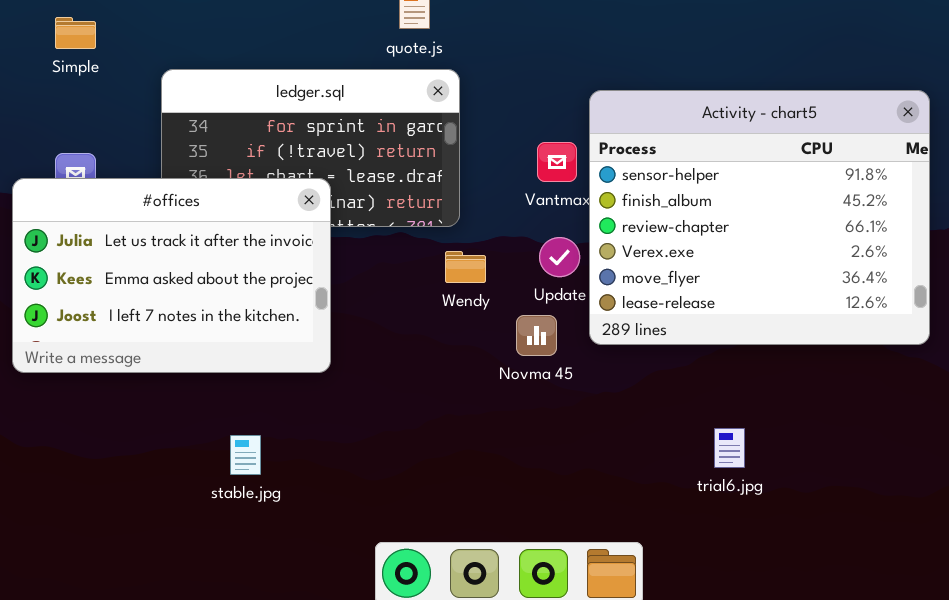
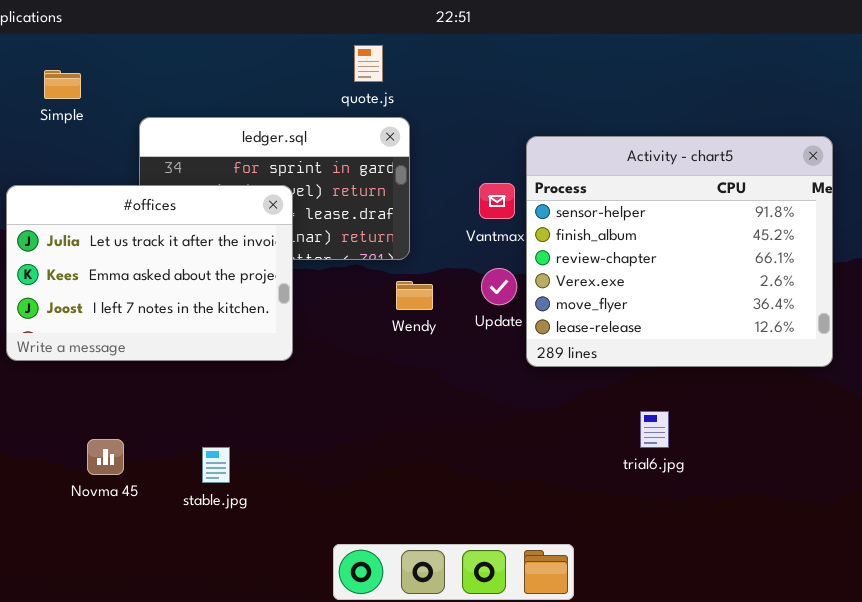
#offices: [12,178,331,373] -> [6,185,293,361], moved
Novma 45: [516,315,557,356] -> [87,439,124,475], moved
trial6.jpg: [714,428,745,468] -> [640,411,669,448], moved

